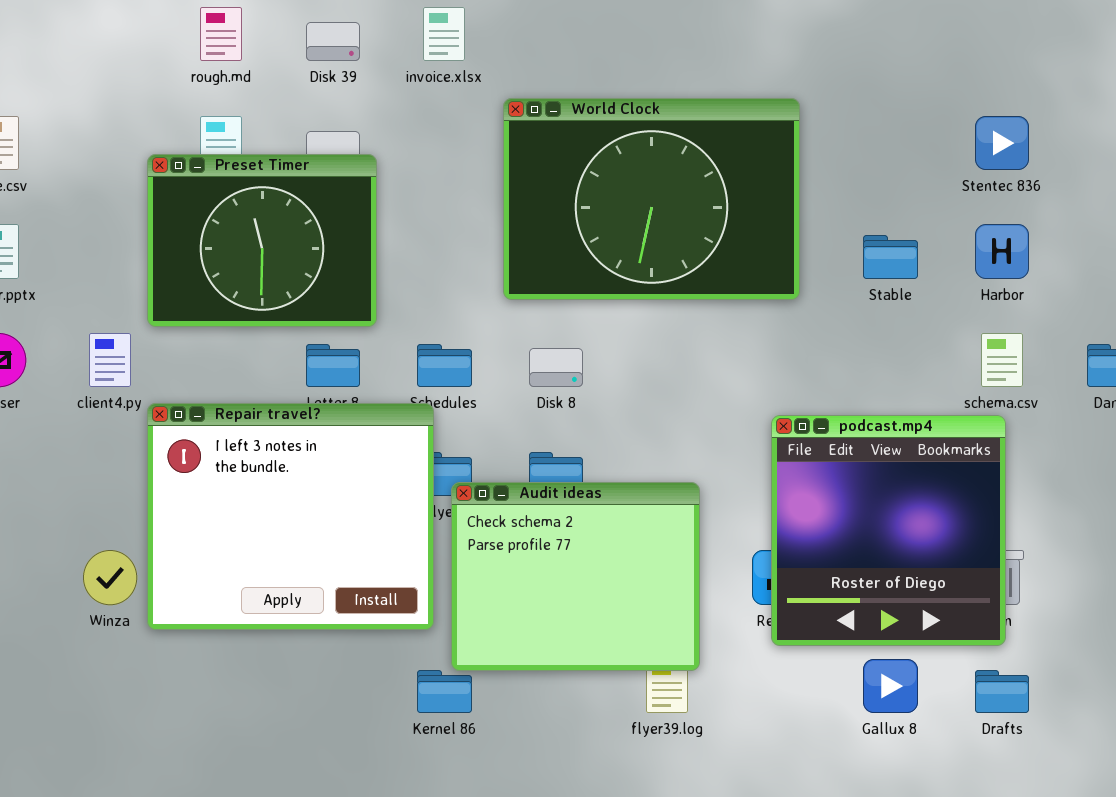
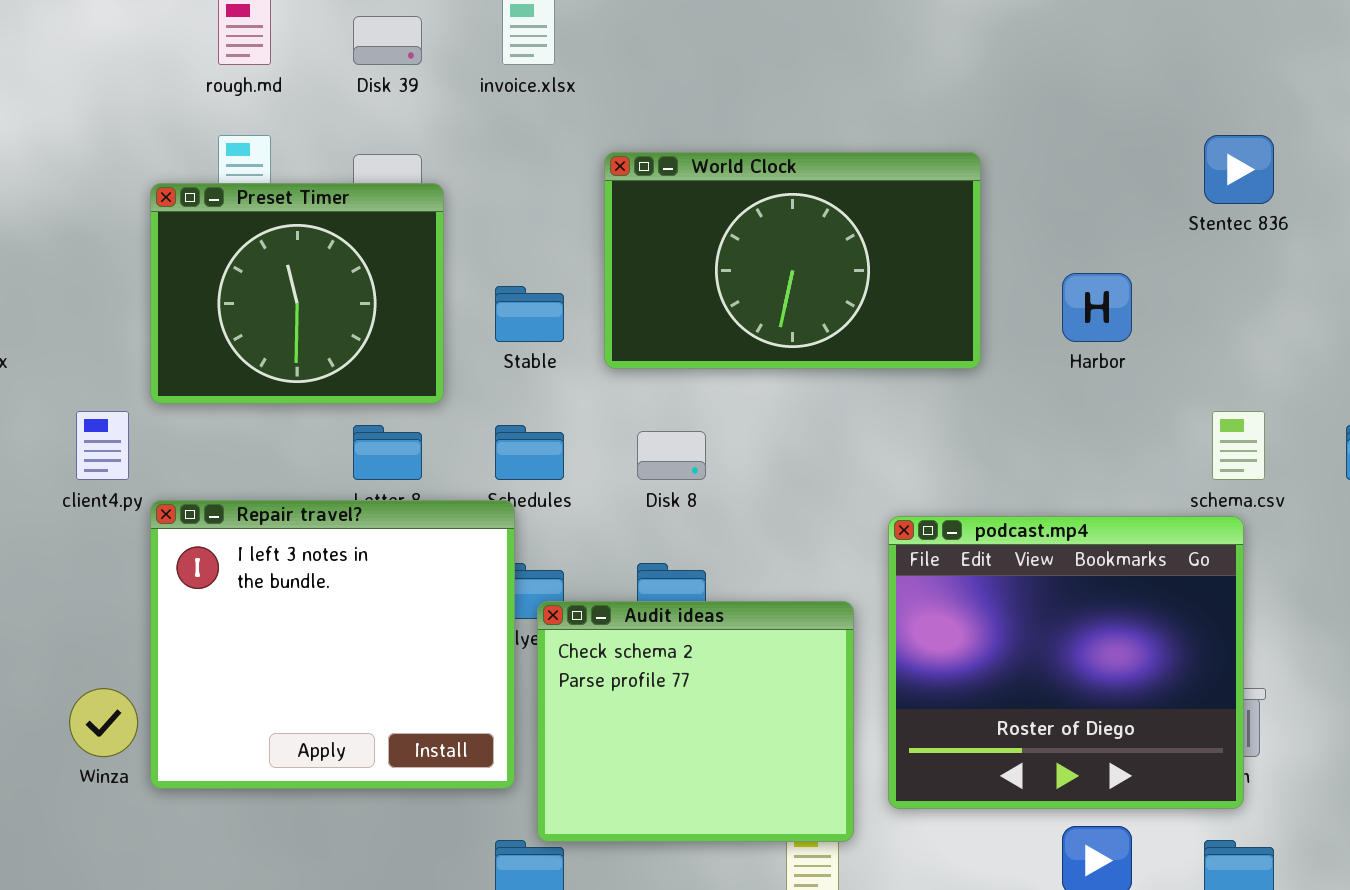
World Clock: [503,98,800,300] -> [604,152,981,369], resized
Harbor: [975,224,1029,279] -> [1062,273,1132,342], moved
Stable: [863,235,918,279] -> [495,286,564,342], moved
podcast.mp4: [771,415,1006,646] -> [888,516,1244,809], resized

